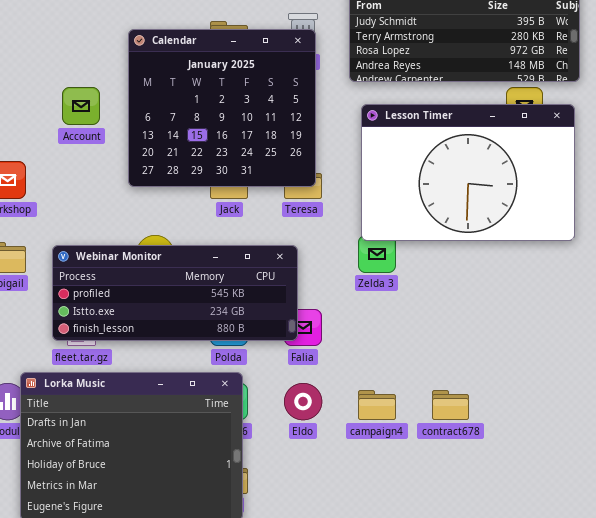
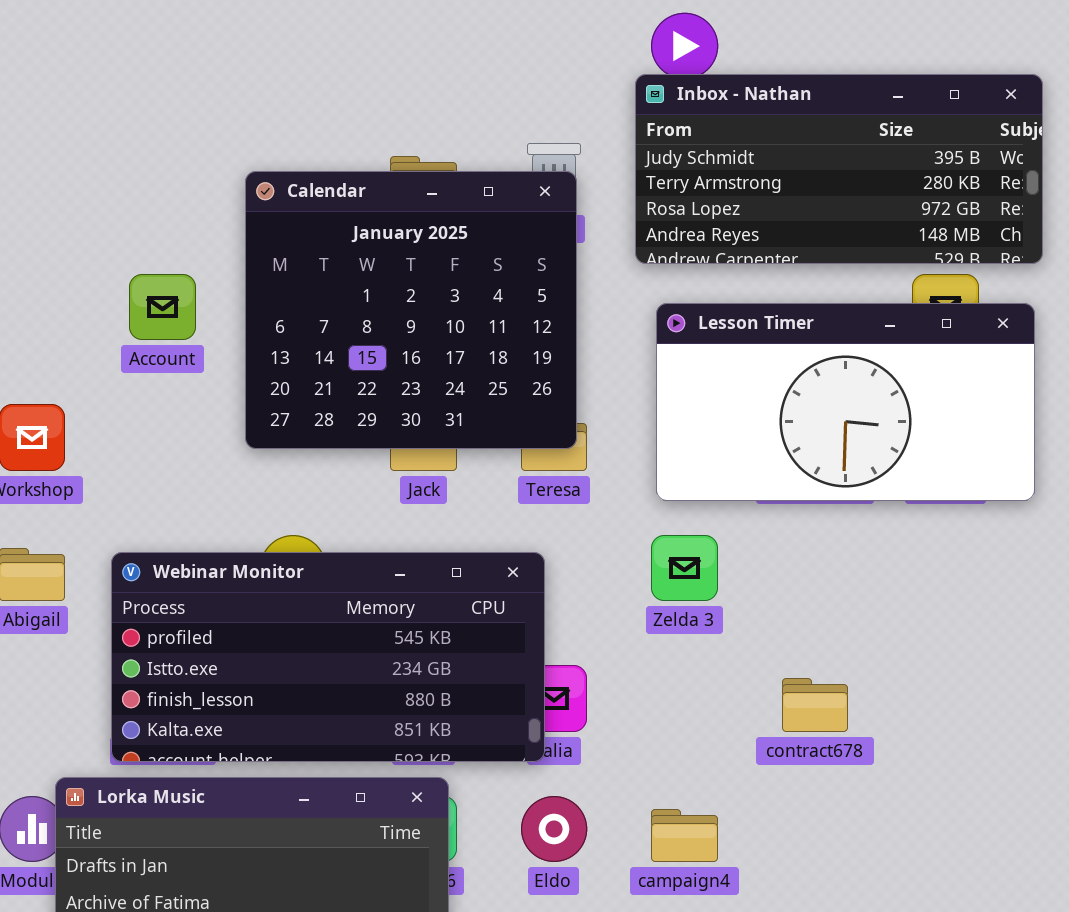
Lesson Timer: [361,104,575,241] -> [656,303,1035,501], resized
Webinar Monitor: [52,245,298,341] -> [111,552,545,762], resized
contract678: [432,390,469,420] -> [782,678,848,732], moved

